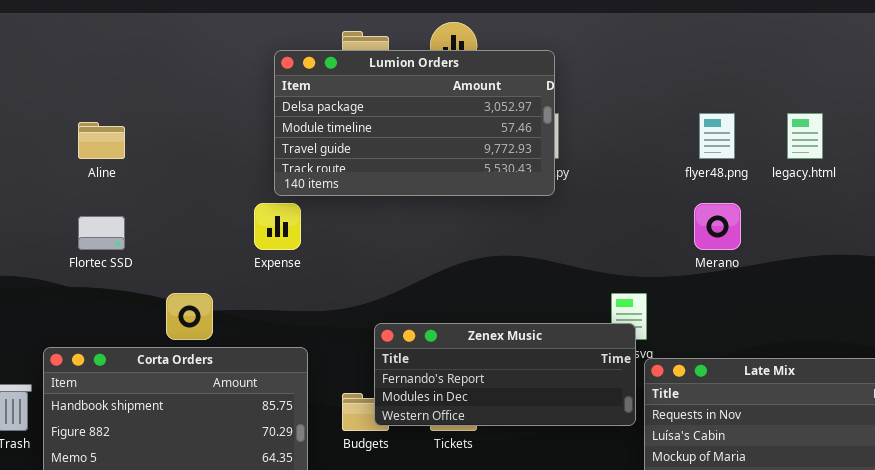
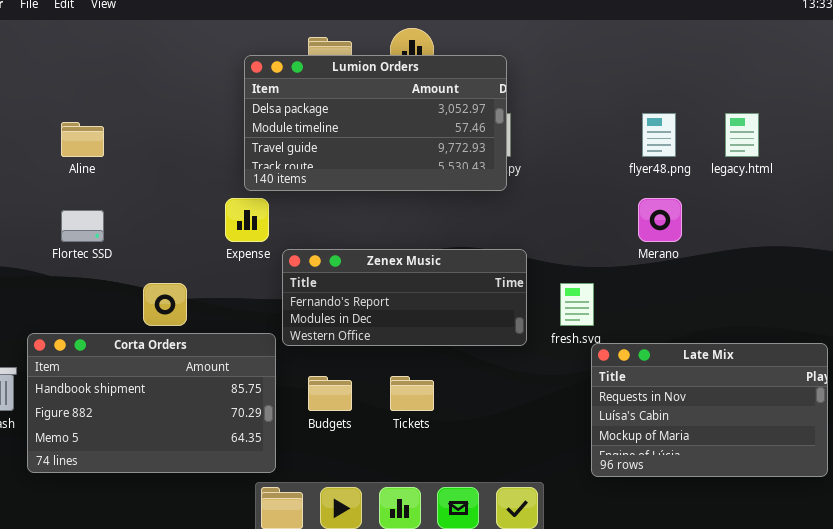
Zenex Music: [374,323,636,426] -> [282,249,527,346], moved

